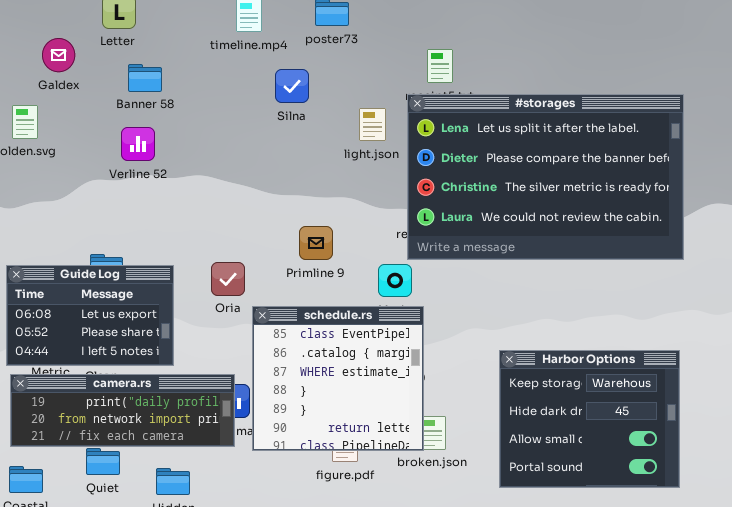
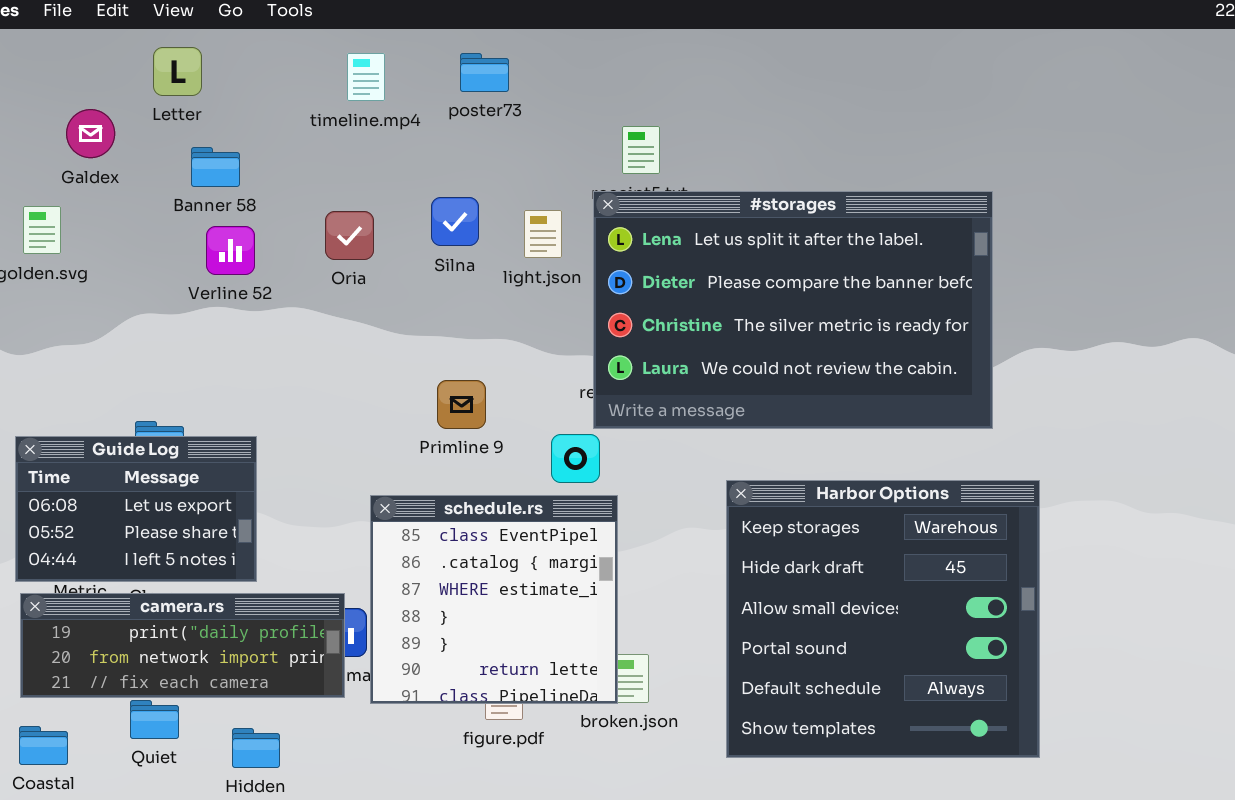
Silna: [275,69,309,103] -> [431,197,479,246], moved
Verline 52: [121,127,155,161] -> [206,226,255,275], moved
Oria: [211,262,245,296] -> [325,211,374,260], moved
Harbor Options: [499,350,680,488] -> [726,480,1040,758], resized

